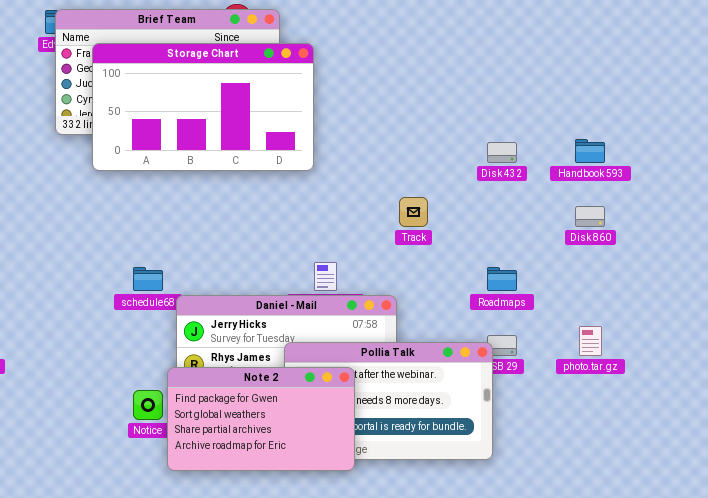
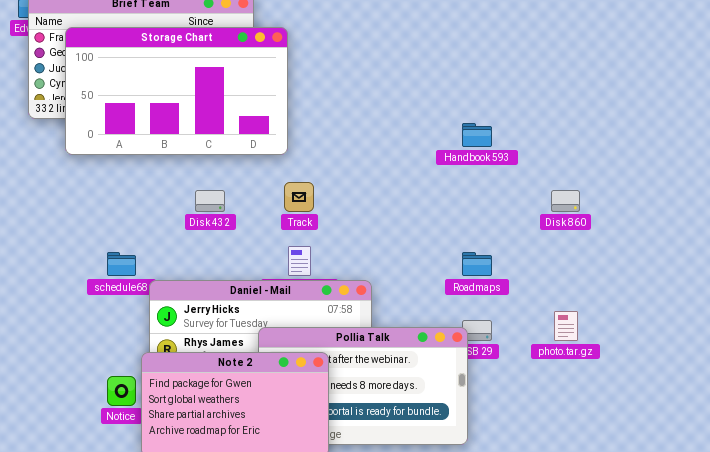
Handbook 593: [575,139,605,163] -> [462,123,492,147], moved
Disk 432: [487,142,517,163] -> [195,190,225,212], moved
Track: [399,197,428,227] -> [284,182,314,212], moved

